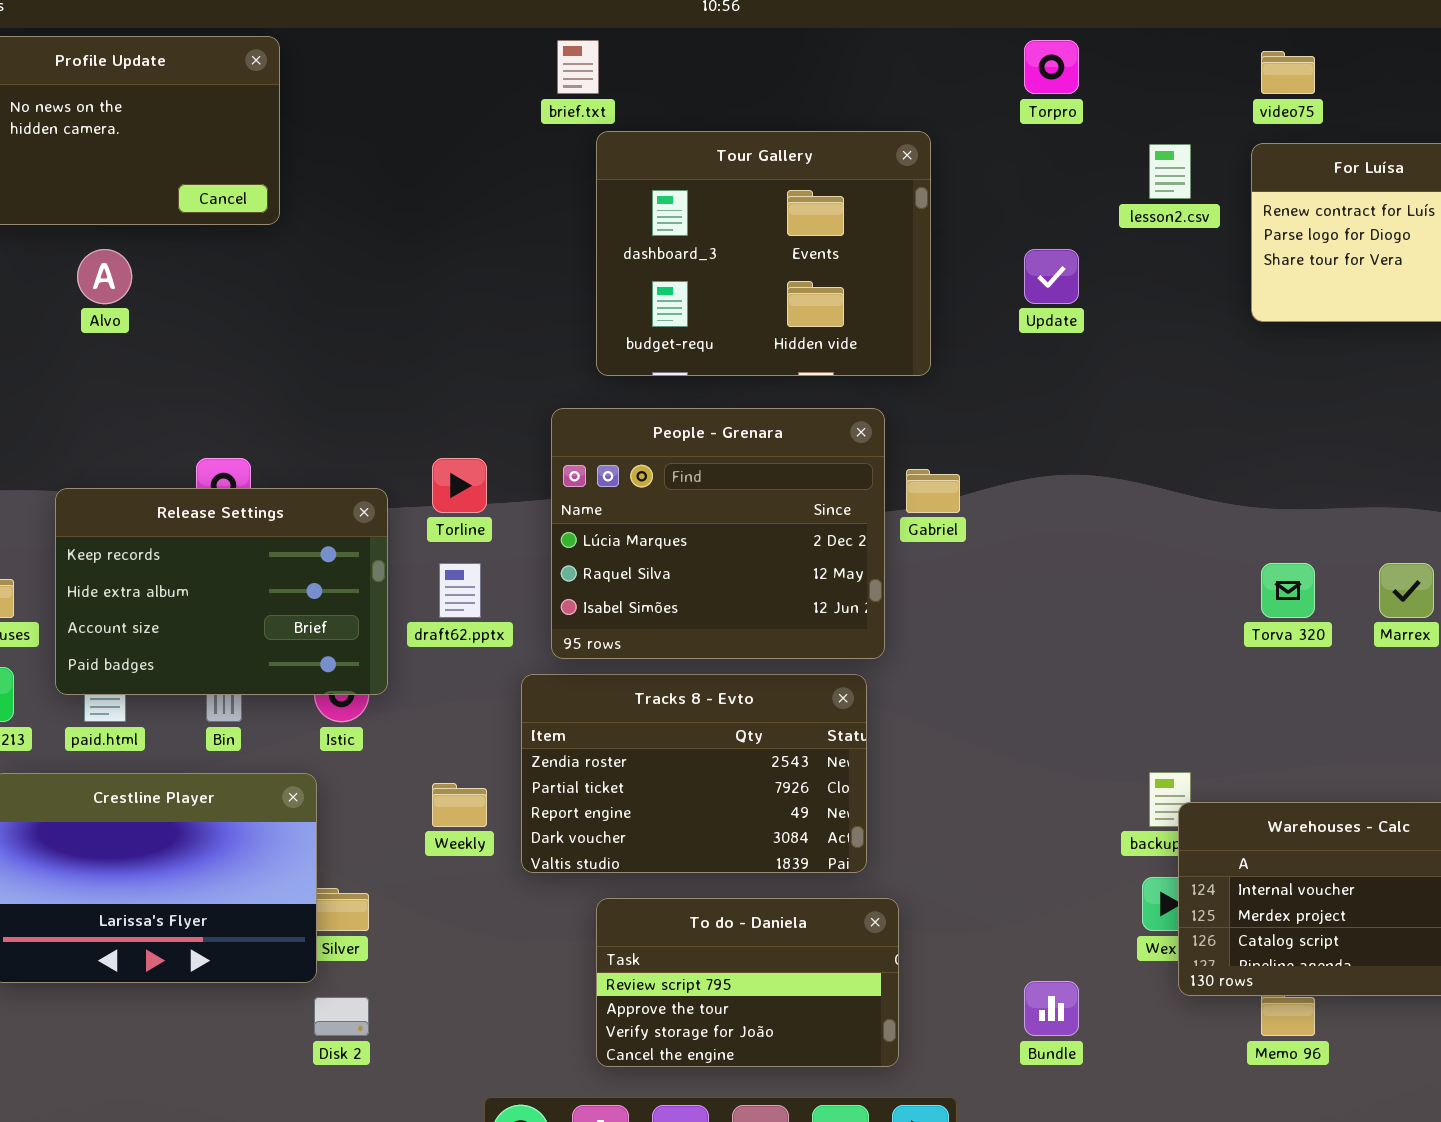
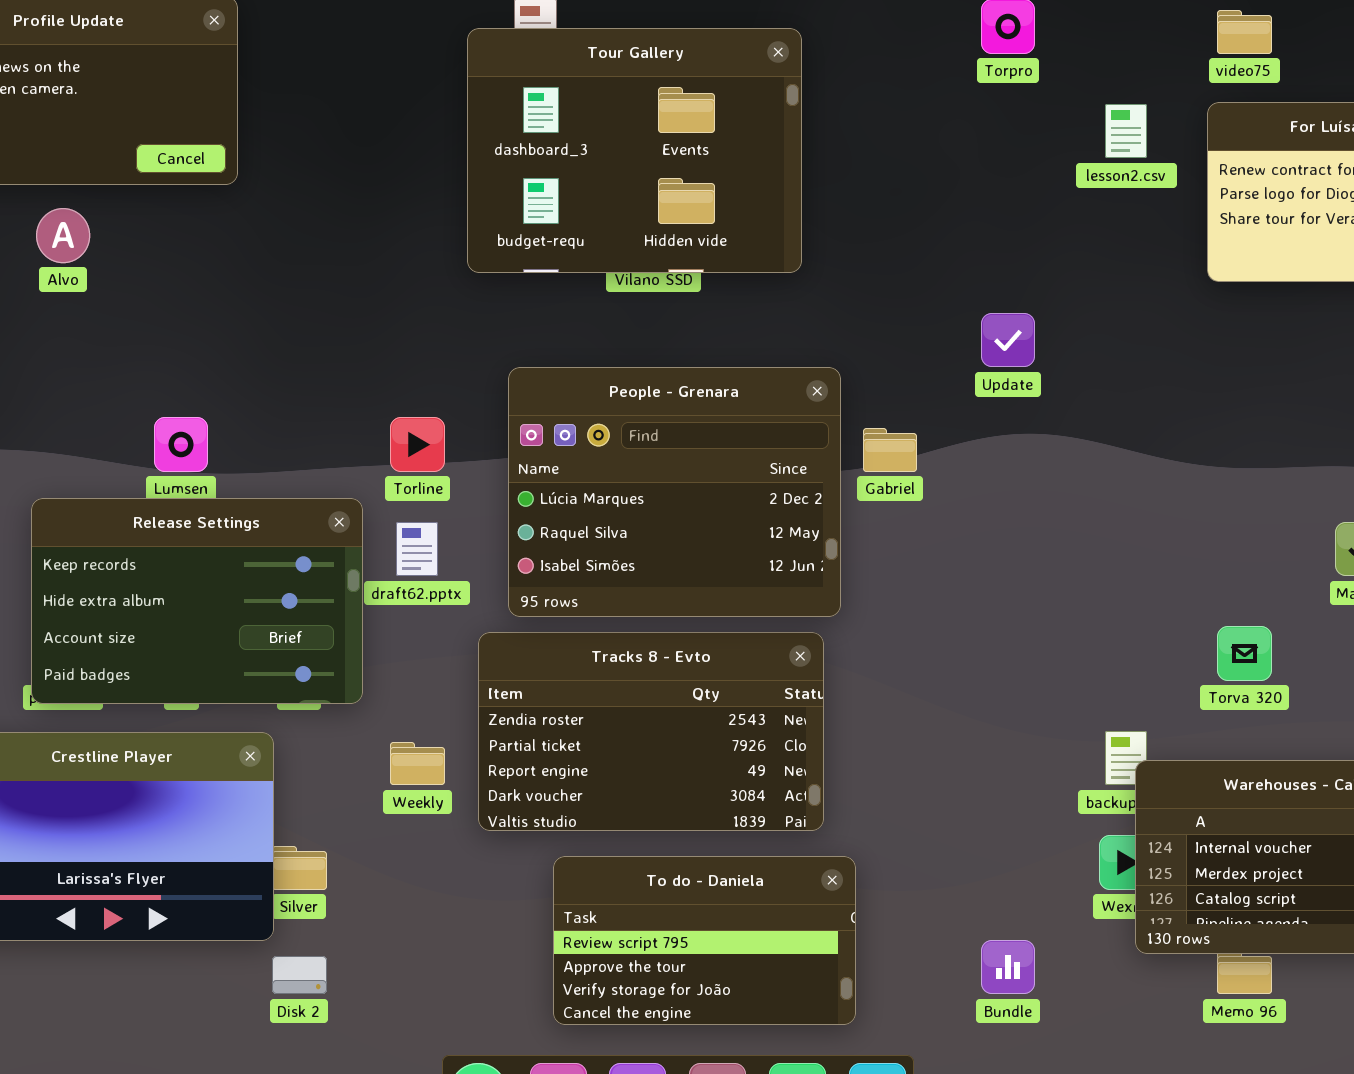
Tour Gallery: [596,131,931,376] -> [467,28,802,273], moved
Update: [1024,249,1079,304] -> [981,313,1035,367], moved
Release Settings: [55,488,388,695] -> [31,498,363,704], moved
Torva 320: [1261,563,1315,618] -> [1217,626,1272,681], moved

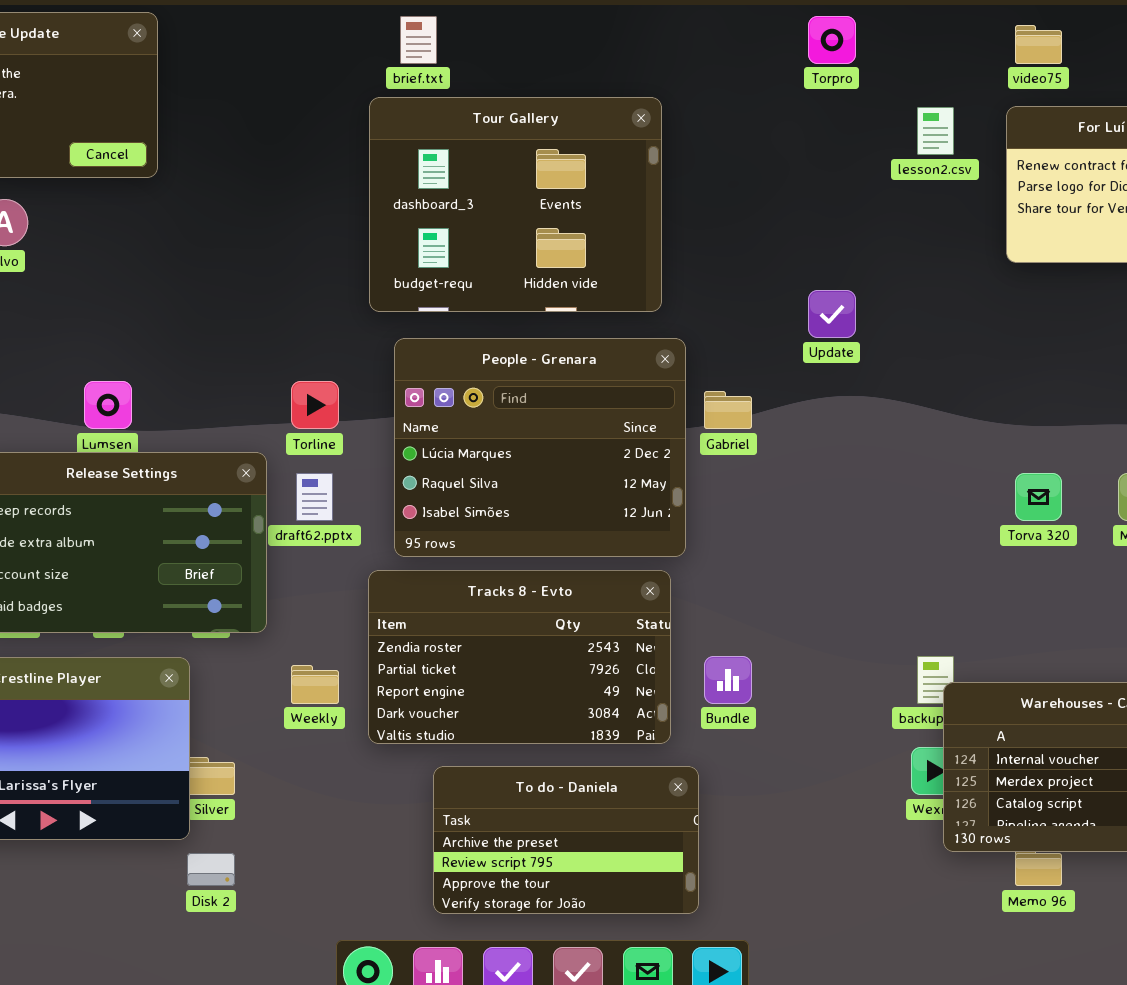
Tour Gallery: [467,28,802,273] -> [369,97,662,312], moved
Torva 320: [1217,626,1272,681] -> [1015,473,1062,521], moved
To do - Daniela: [553,856,856,1025] -> [433,766,699,914], scrolled up 1 row
Bundle: [981,940,1035,994] -> [704,656,752,704], moved

